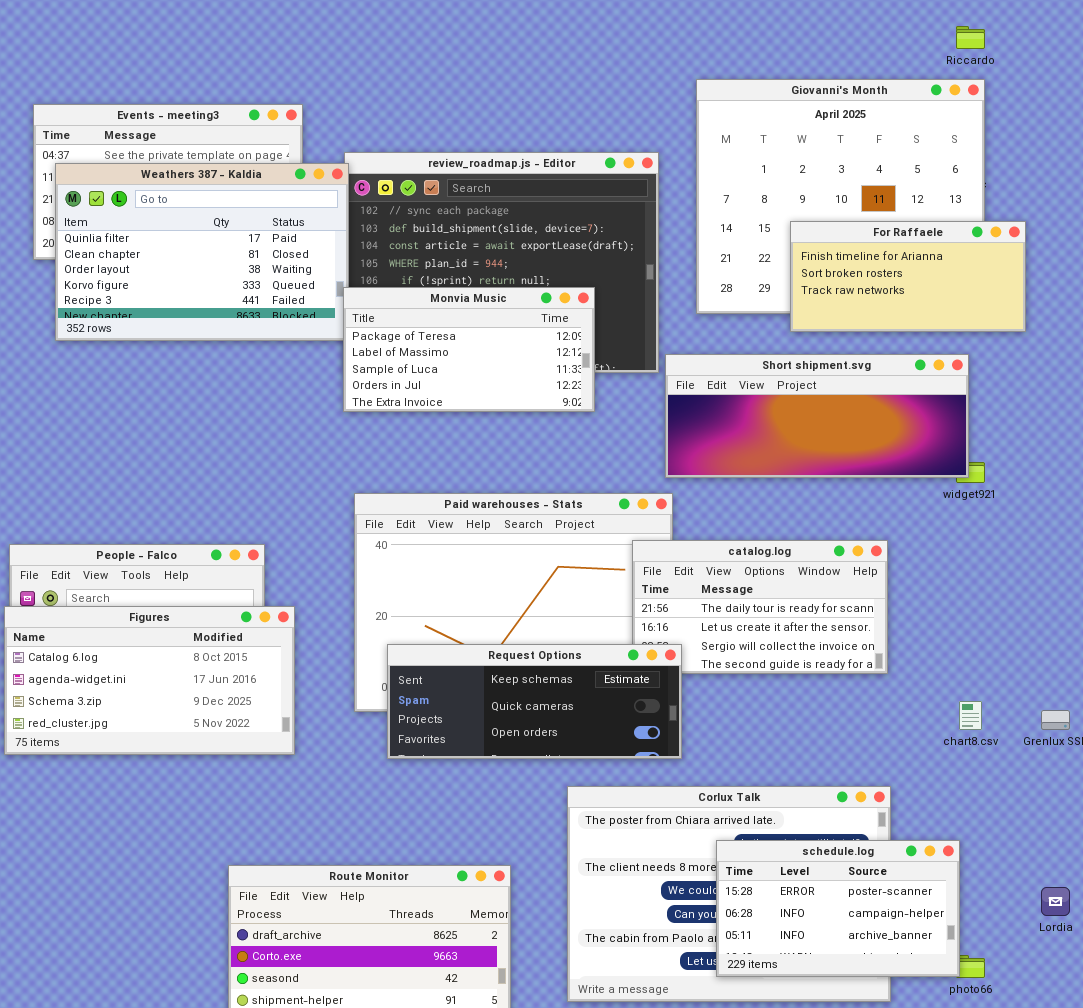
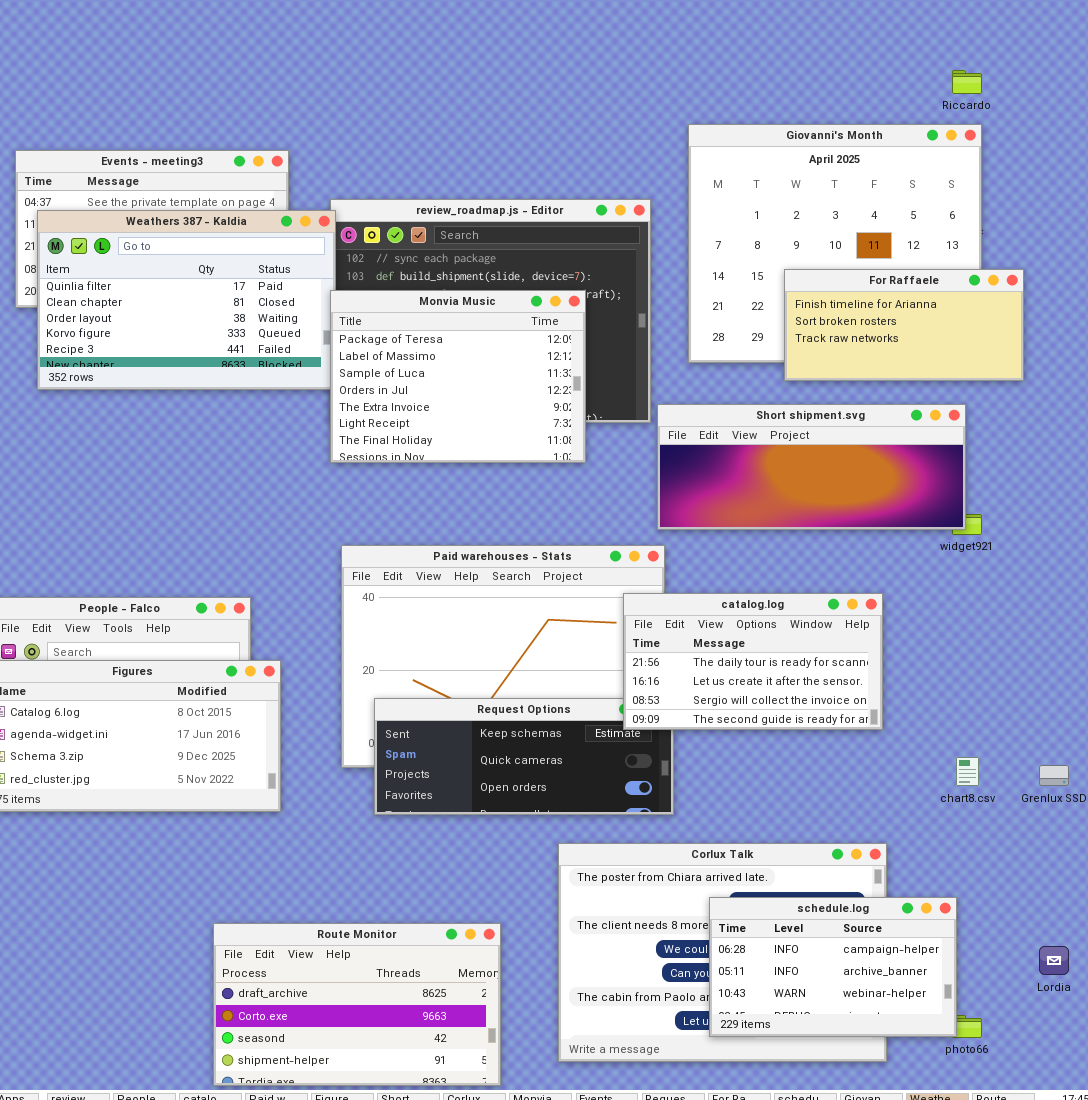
Monvia Music: [343,287,595,412] -> [330,290,586,463], resized
catalog.log: [632,540,888,674] -> [623,593,883,730], raised
schedule.log: [716,840,960,977] -> [709,897,957,1037], scrolled down 1 row

